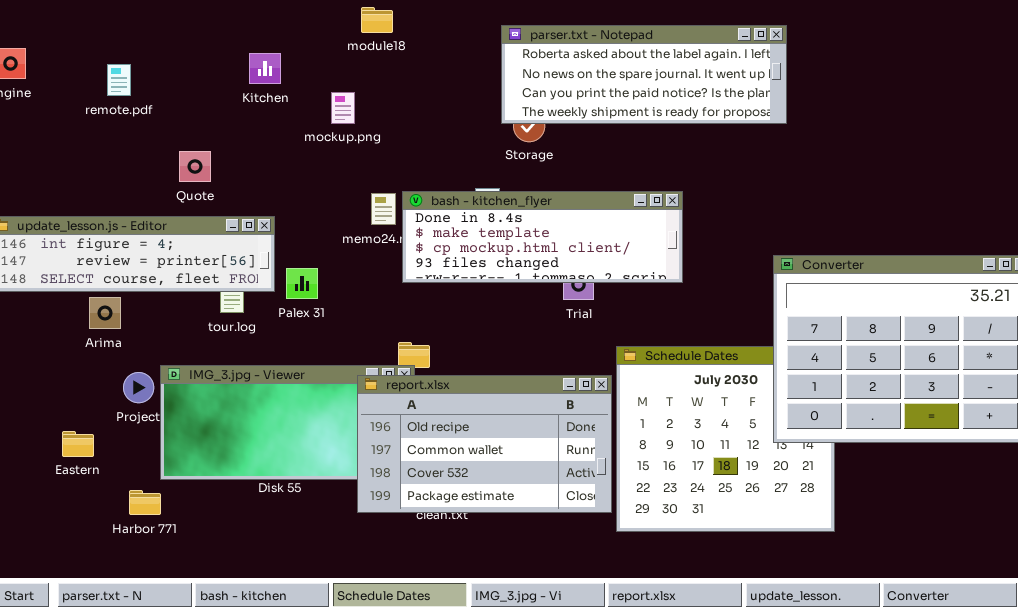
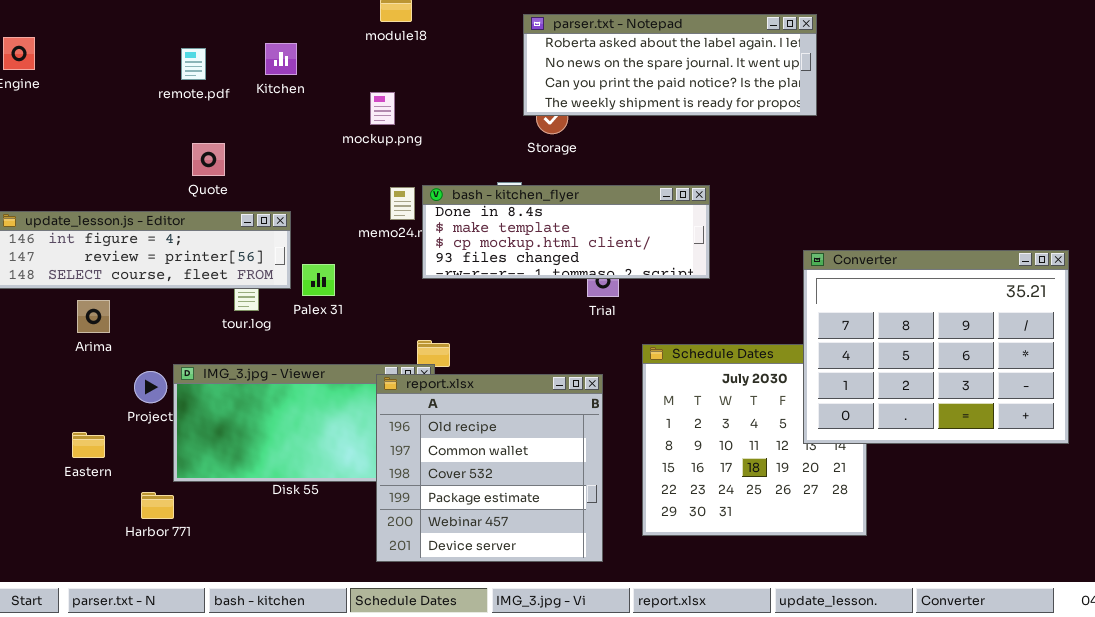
remote.pdf: [107,64,131,96] -> [181,48,206,80], moved
mockup.png: [331,92,355,124] -> [370,92,395,125], moved
Arima: [89,297,121,329] -> [77,300,110,333], moved
report.xlsx: [357,375,612,513] -> [376,374,603,562], resized

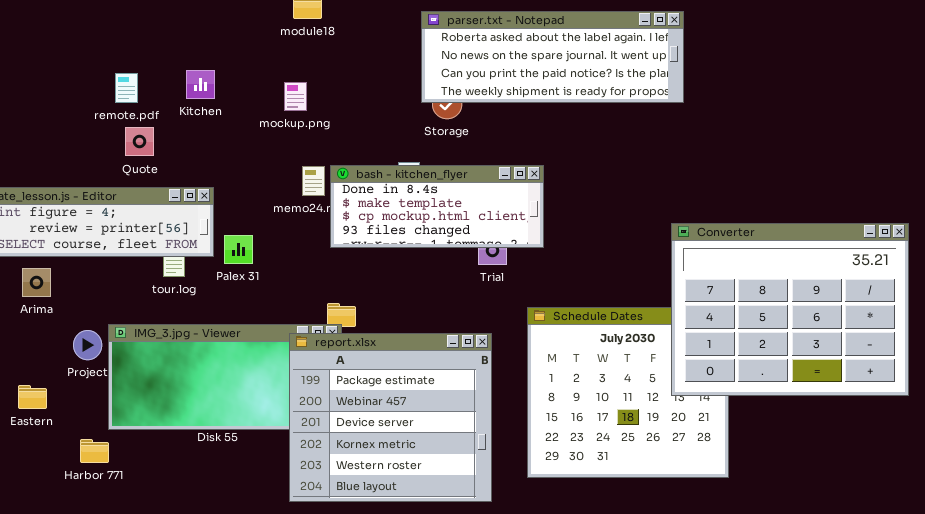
Kitchen: [265,43,297,75] -> [186,70,215,99], moved
remote.pdf: [181,48,206,80] -> [115,73,138,103], moved
bash - kitchen_flyer: [422,185,710,279] -> [330,165,544,248], resized
report.xlsx: [376,374,603,562] -> [289,333,492,502], scrolled down 3 rows

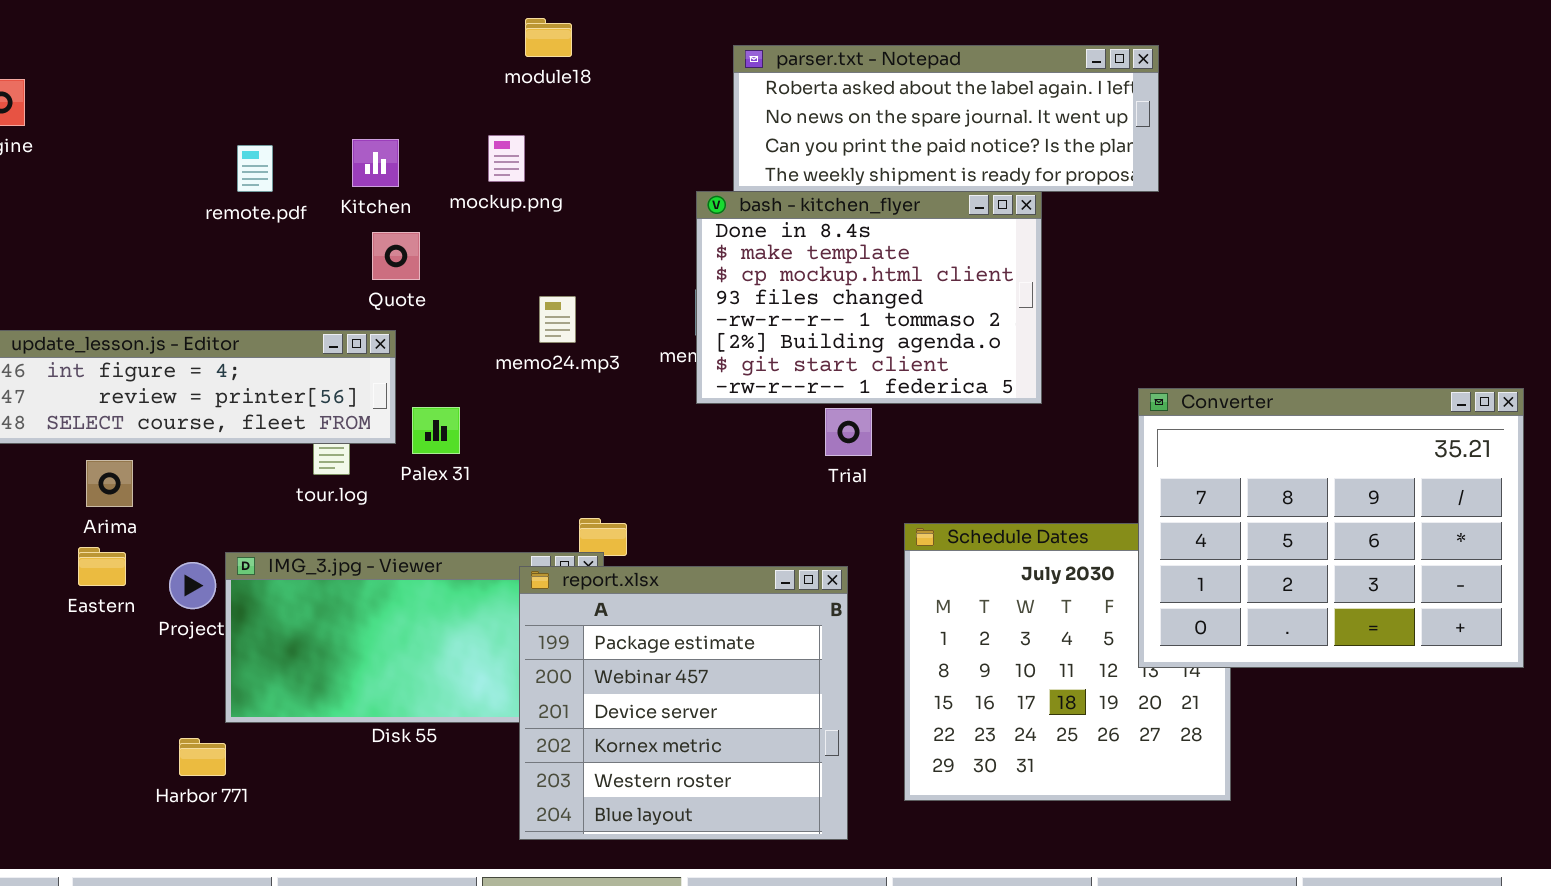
mockup.png: [284,82,307,111] -> [488,135,525,182], moved
Quote: [125,127,154,156] -> [372,232,420,280], moved
bash - kitchen_flyer: [330,165,544,248] -> [696,191,1042,404], moved, resized
Eastern: [18,385,47,409] -> [78,547,126,586], moved

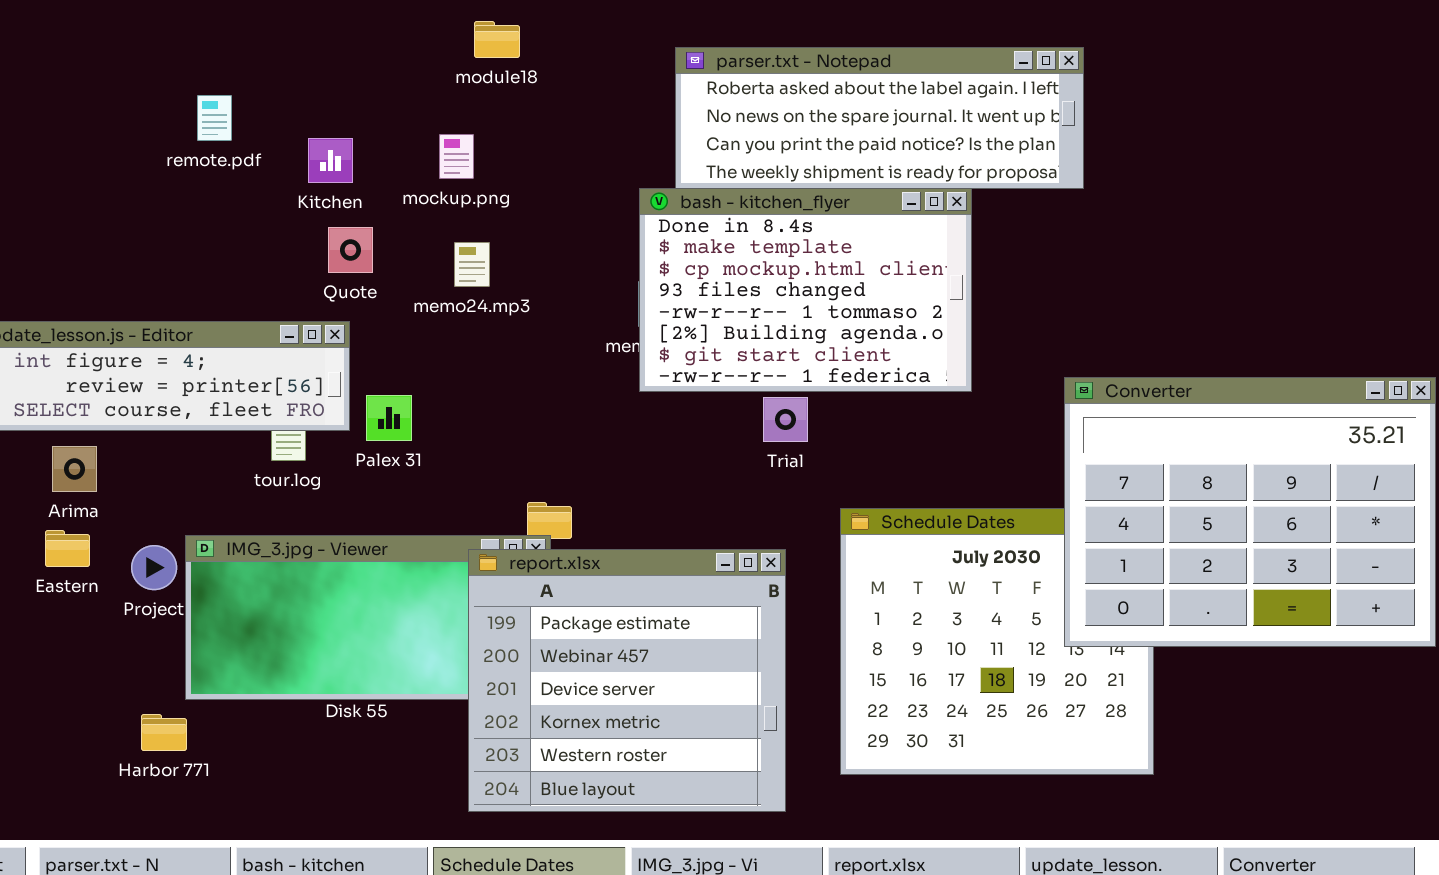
remote.pdf: [237,145,273,192] -> [197,95,232,141], moved
memo24.mp3: [539,296,576,343] -> [454,242,490,287], moved

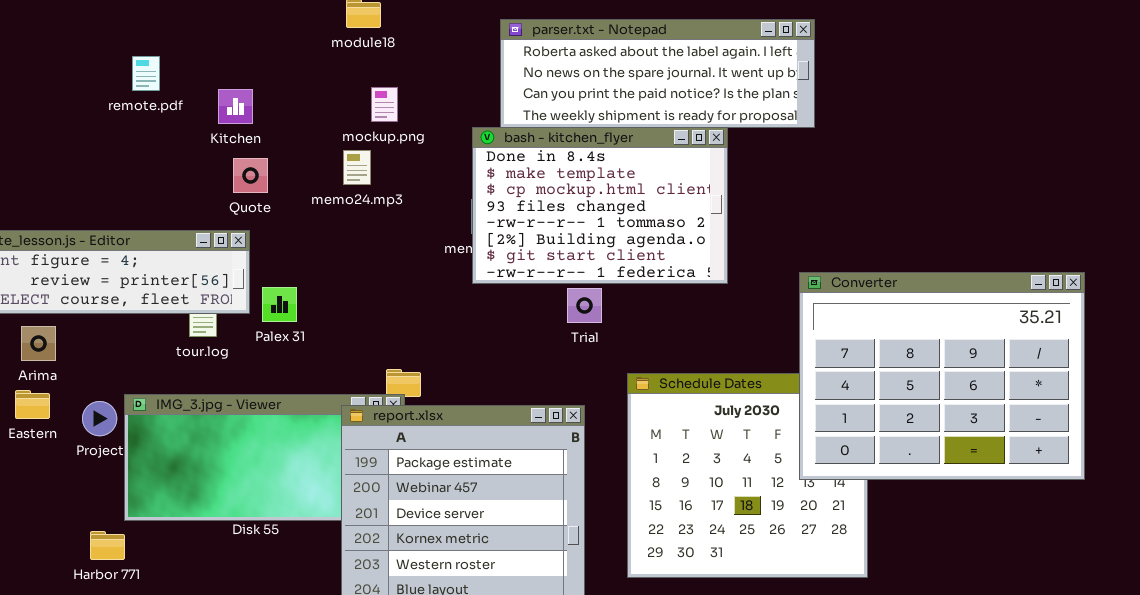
mockup.png: [439,134,474,179] -> [371,87,398,122], moved
memo24.mp3: [454,242,490,287] -> [343,150,371,185], moved

